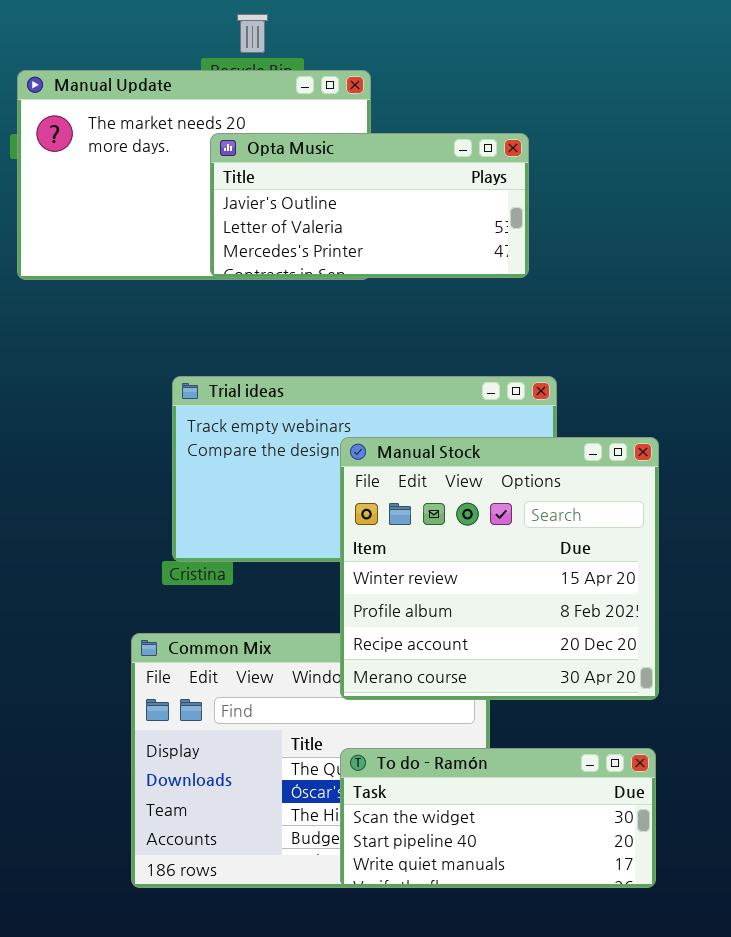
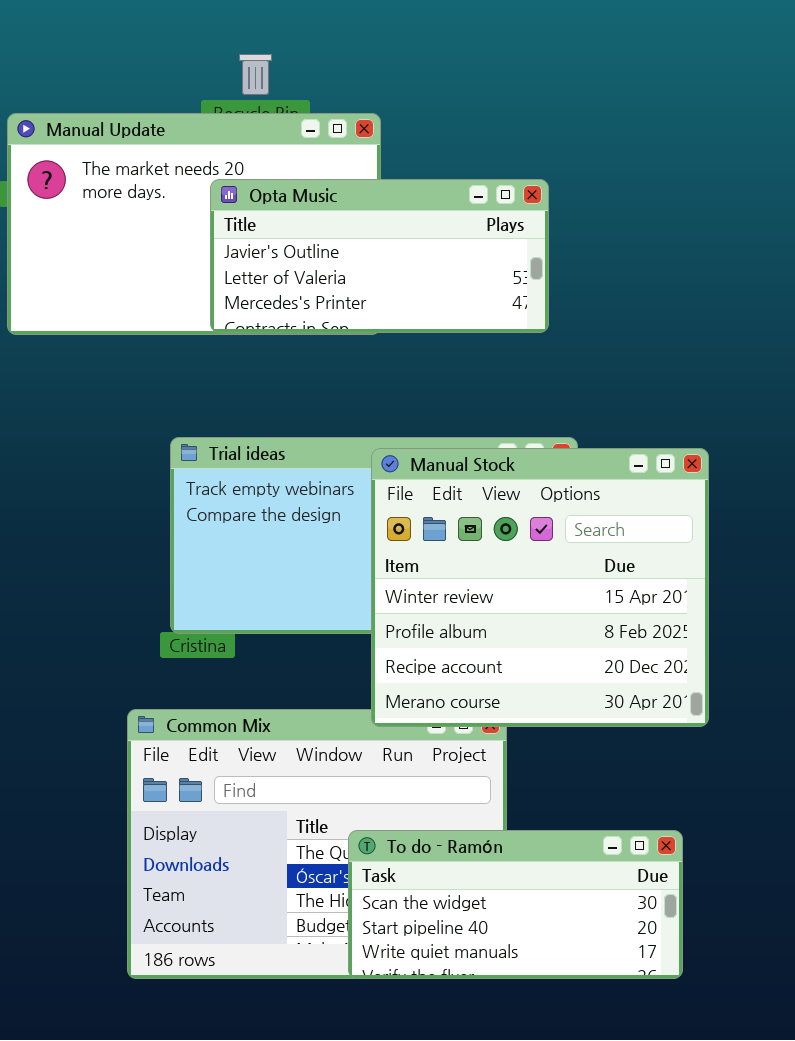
Manual Stock: [340,437,659,700] -> [371,448,709,727], moved

